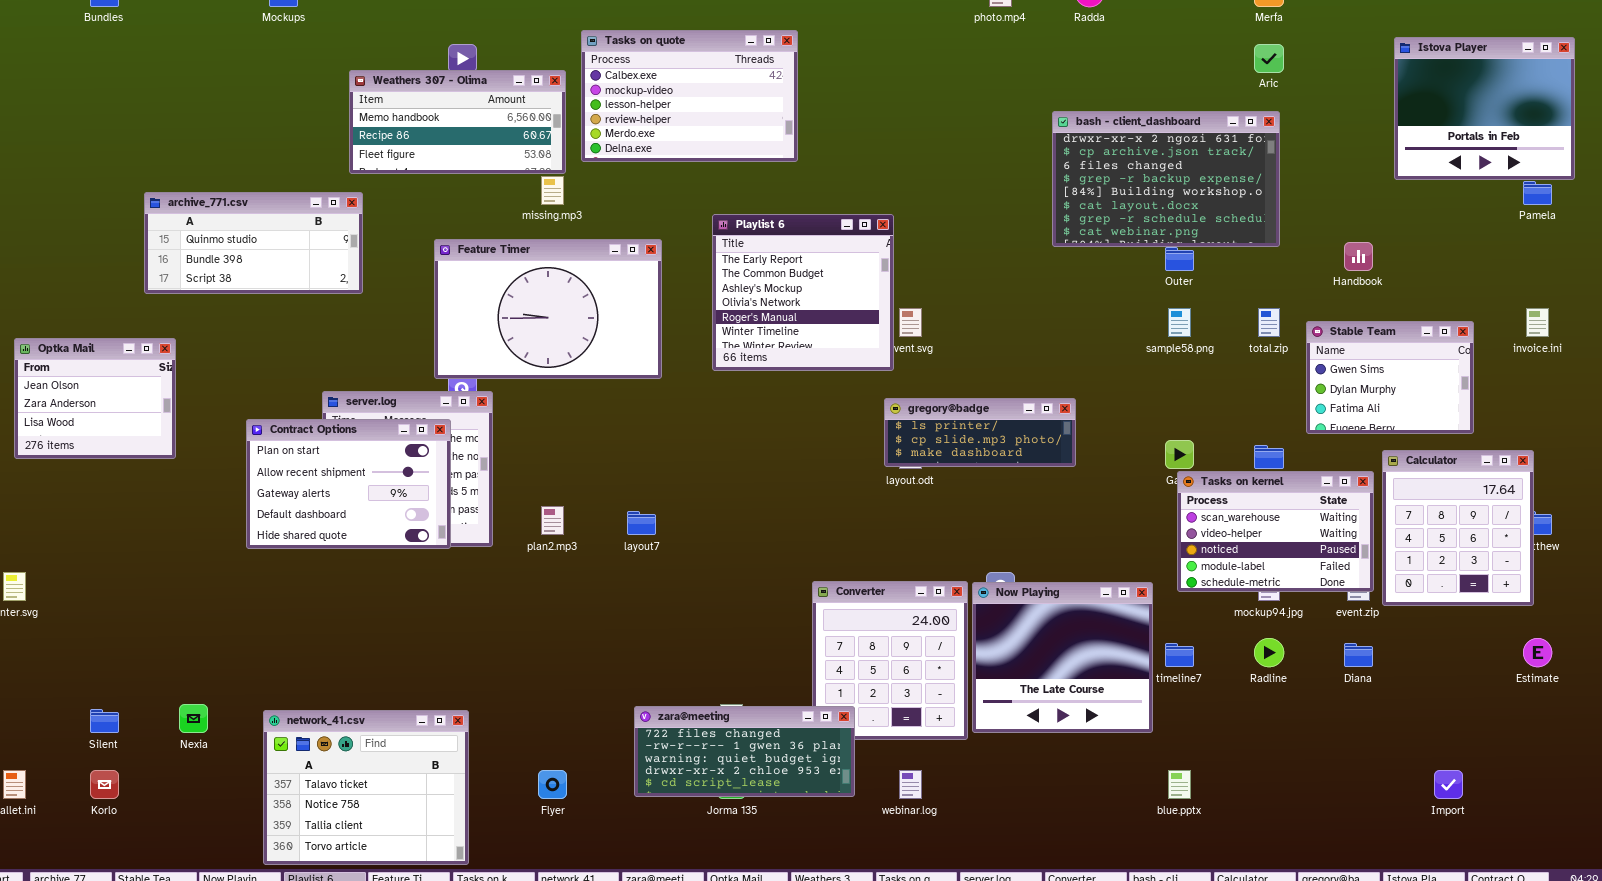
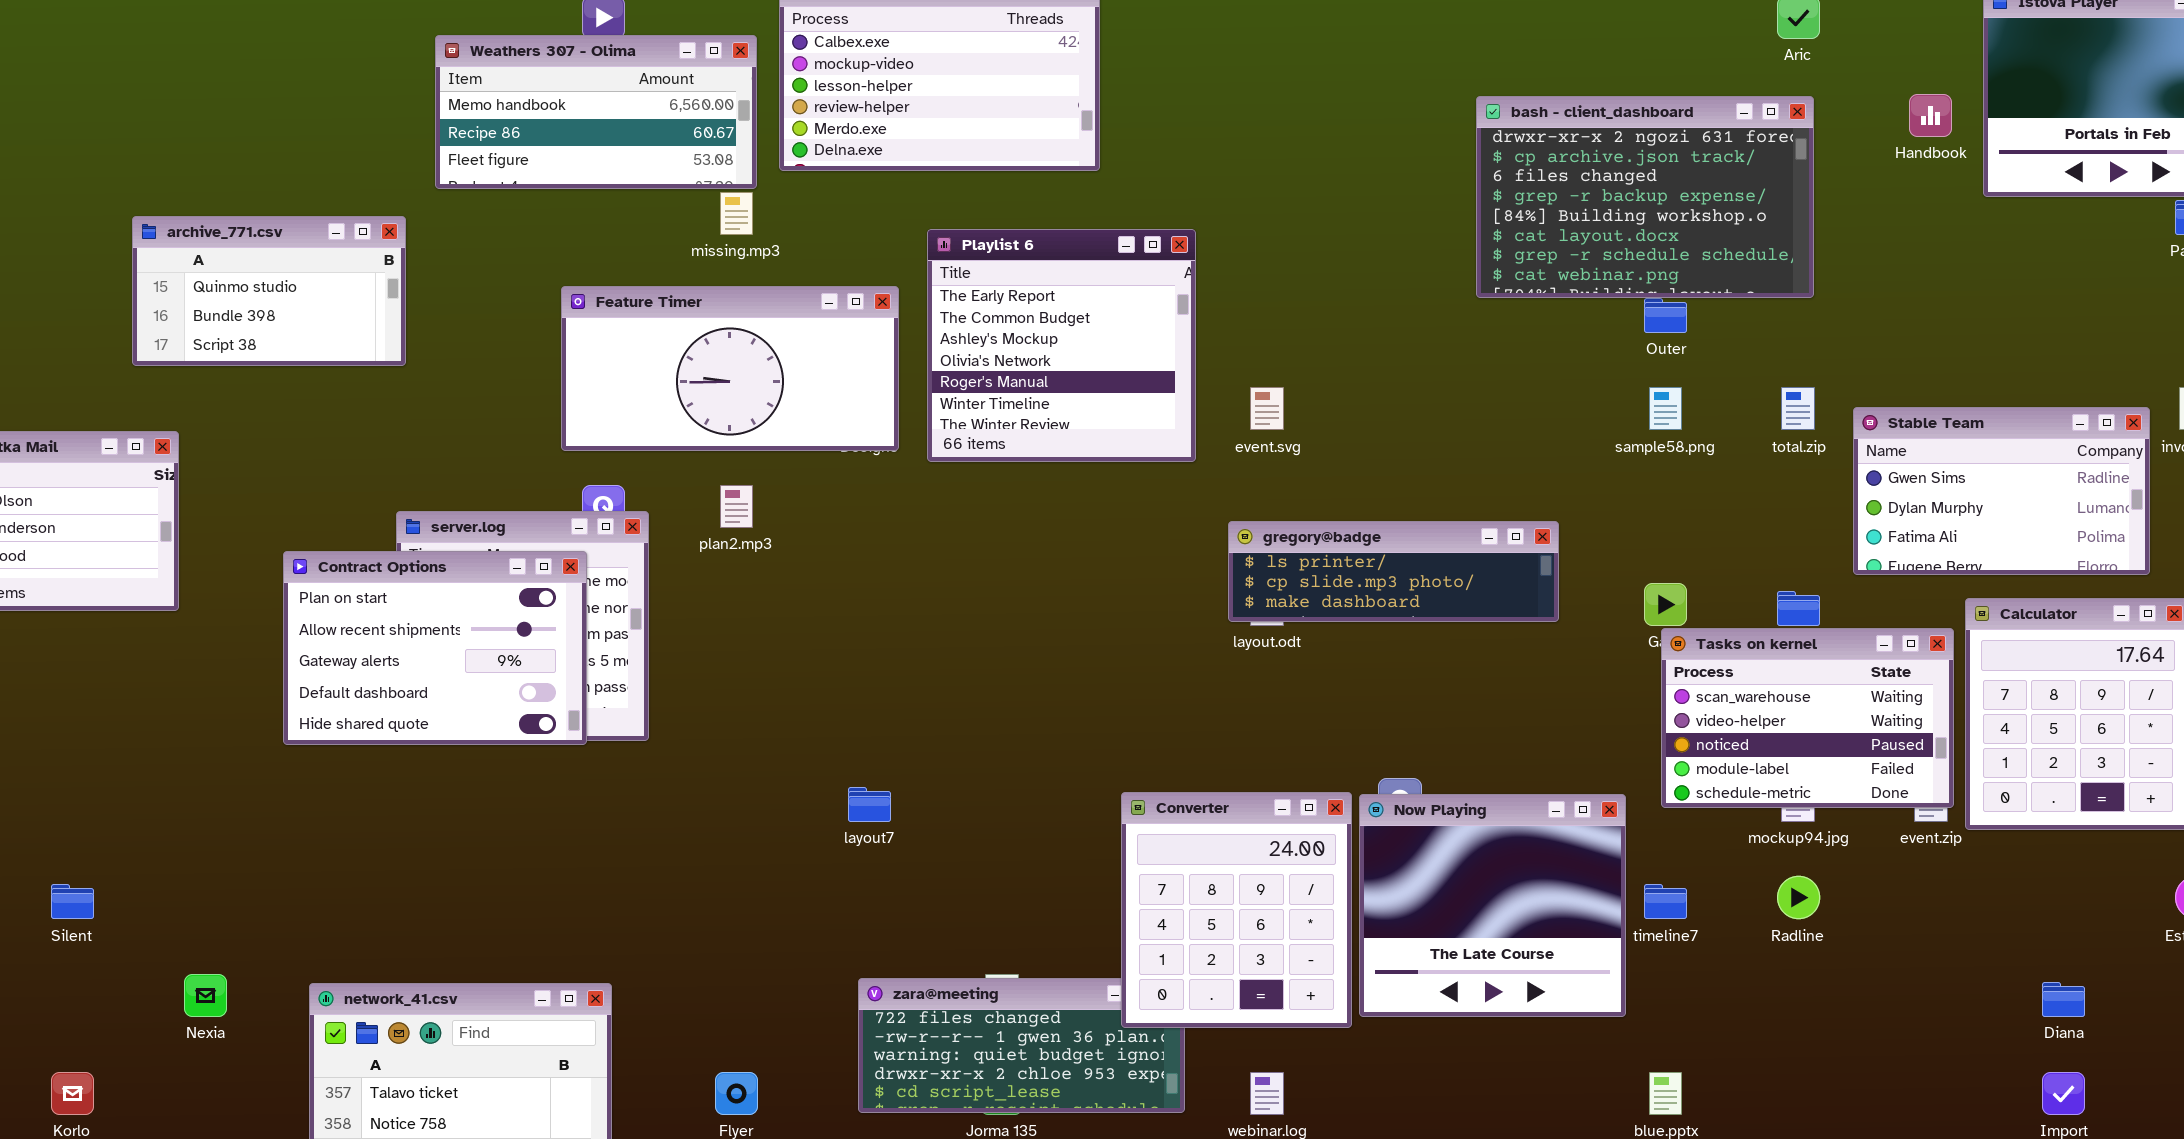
archive_771.csv: [144,192,363,294] -> [132,216,406,366], resized
Playlist 6: [712,214,894,371] -> [927,229,1196,462], moved
Feature Timer: [434,239,662,379] -> [561,286,899,451], resized
Handbook: [1344,242,1373,271] -> [1909,94,1952,137], moved
Stable Team: [1306,321,1474,434] -> [1853,407,2150,575], resized
gregory@badge: [884,398,1076,467] -> [1228,521,1559,622], resized
plan2.mp3: [541,506,564,535] -> [720,485,753,528], moved
layout7: [627,511,656,535] -> [848,787,891,822], moved
Converter: [812,581,968,740] -> [1121,792,1352,1028], raised
Diana: [1344,643,1373,667] -> [2042,982,2085,1017], moved
Silent: [90,709,119,733] -> [51,884,94,919], moved

